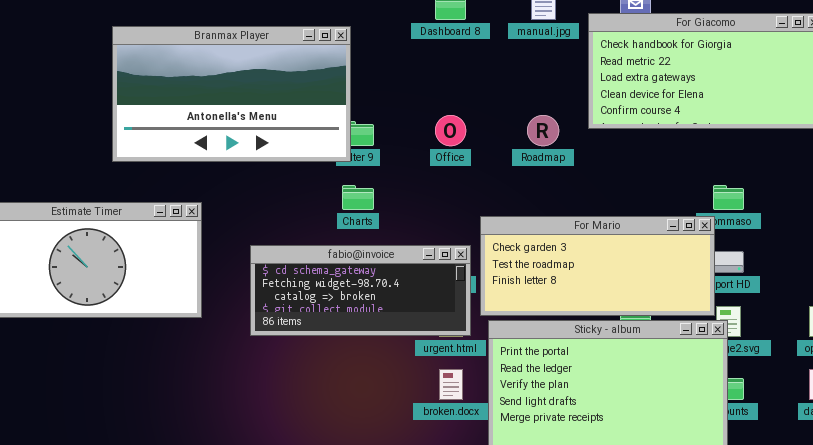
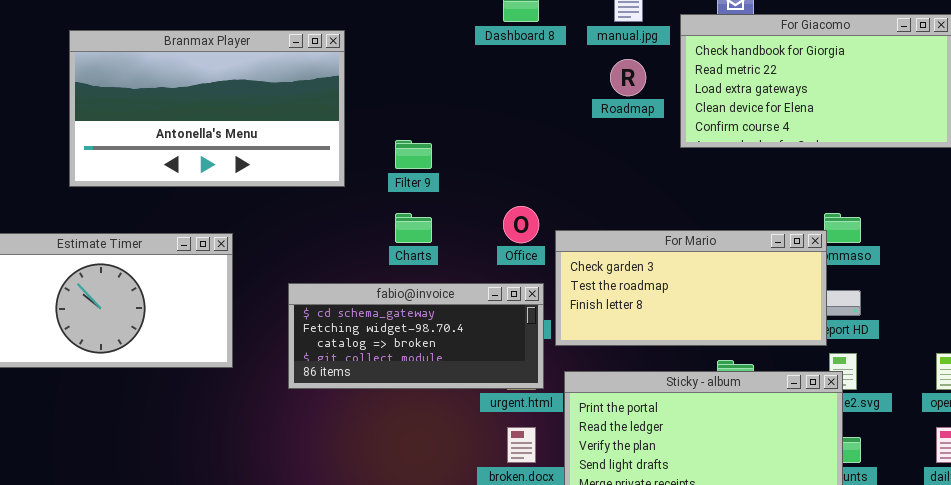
Branmax Player: [112,26,351,162] -> [69,30,345,187], moved
Office: [435,115,466,146] -> [503,206,539,243], moved
Roadmap: [527,115,559,146] -> [610,59,646,96], moved
For Mario: [480,216,715,316] -> [555,230,827,346], moved

